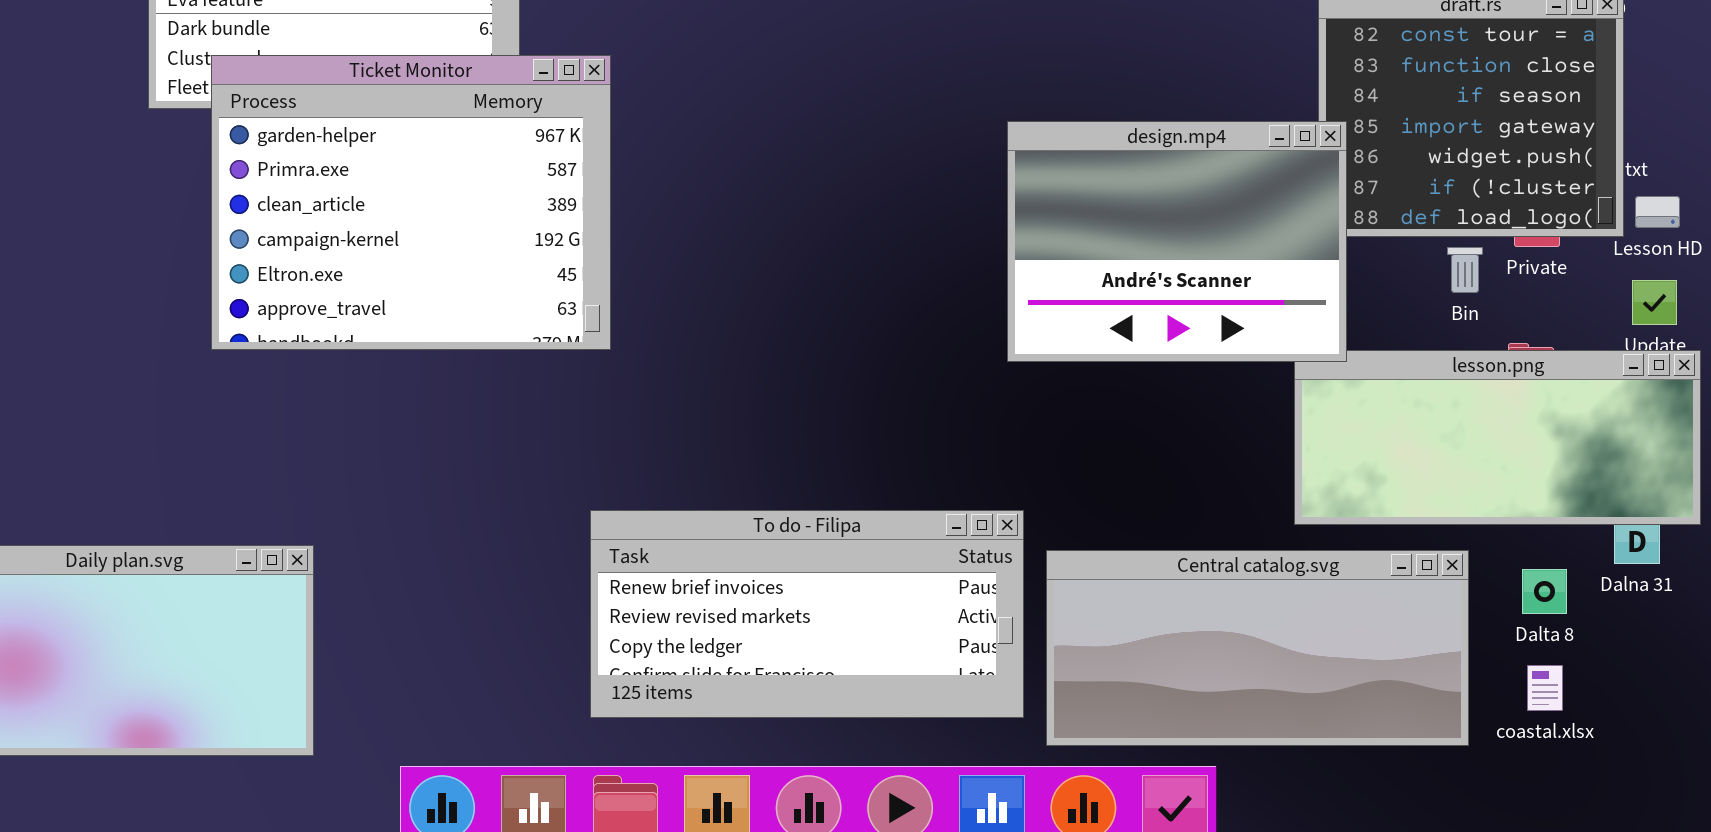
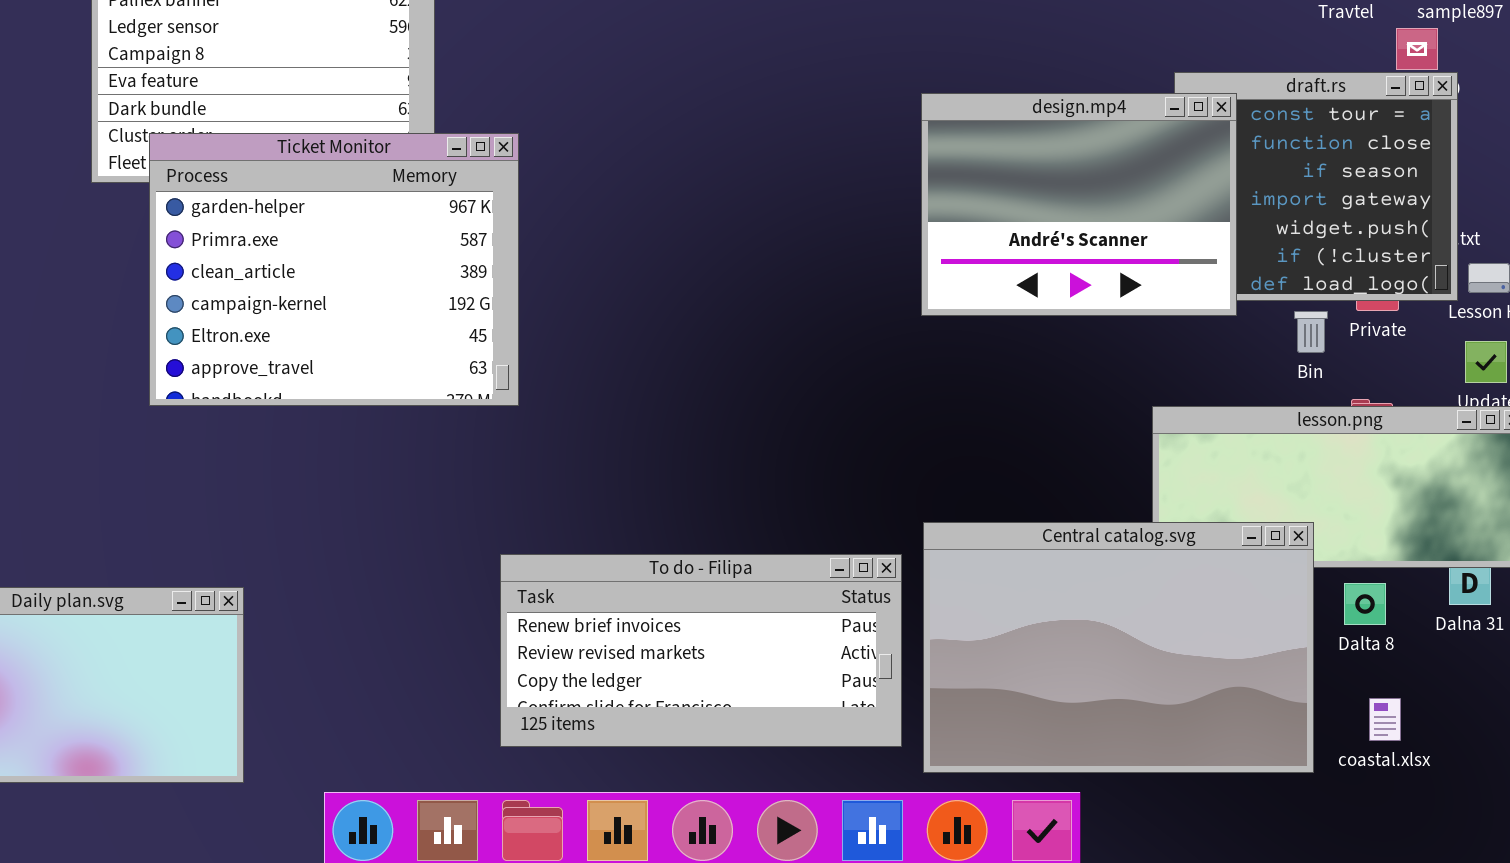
design.mp4: [1007,121,1347,362] -> [921,93,1237,316], moved
Central catalog.svg: [1046,550,1469,746] -> [923,522,1314,773], resized
Dalta 8: [1522,569,1567,614] -> [1344,583,1386,625], moved

